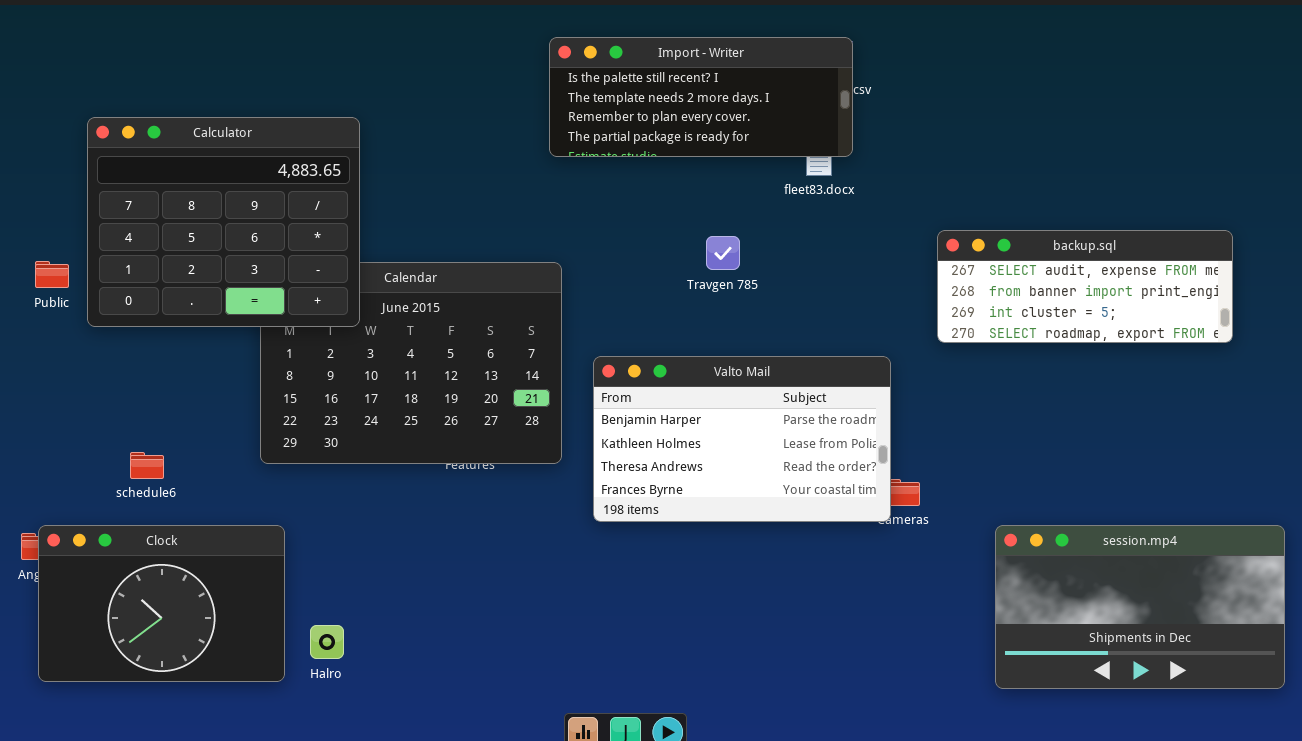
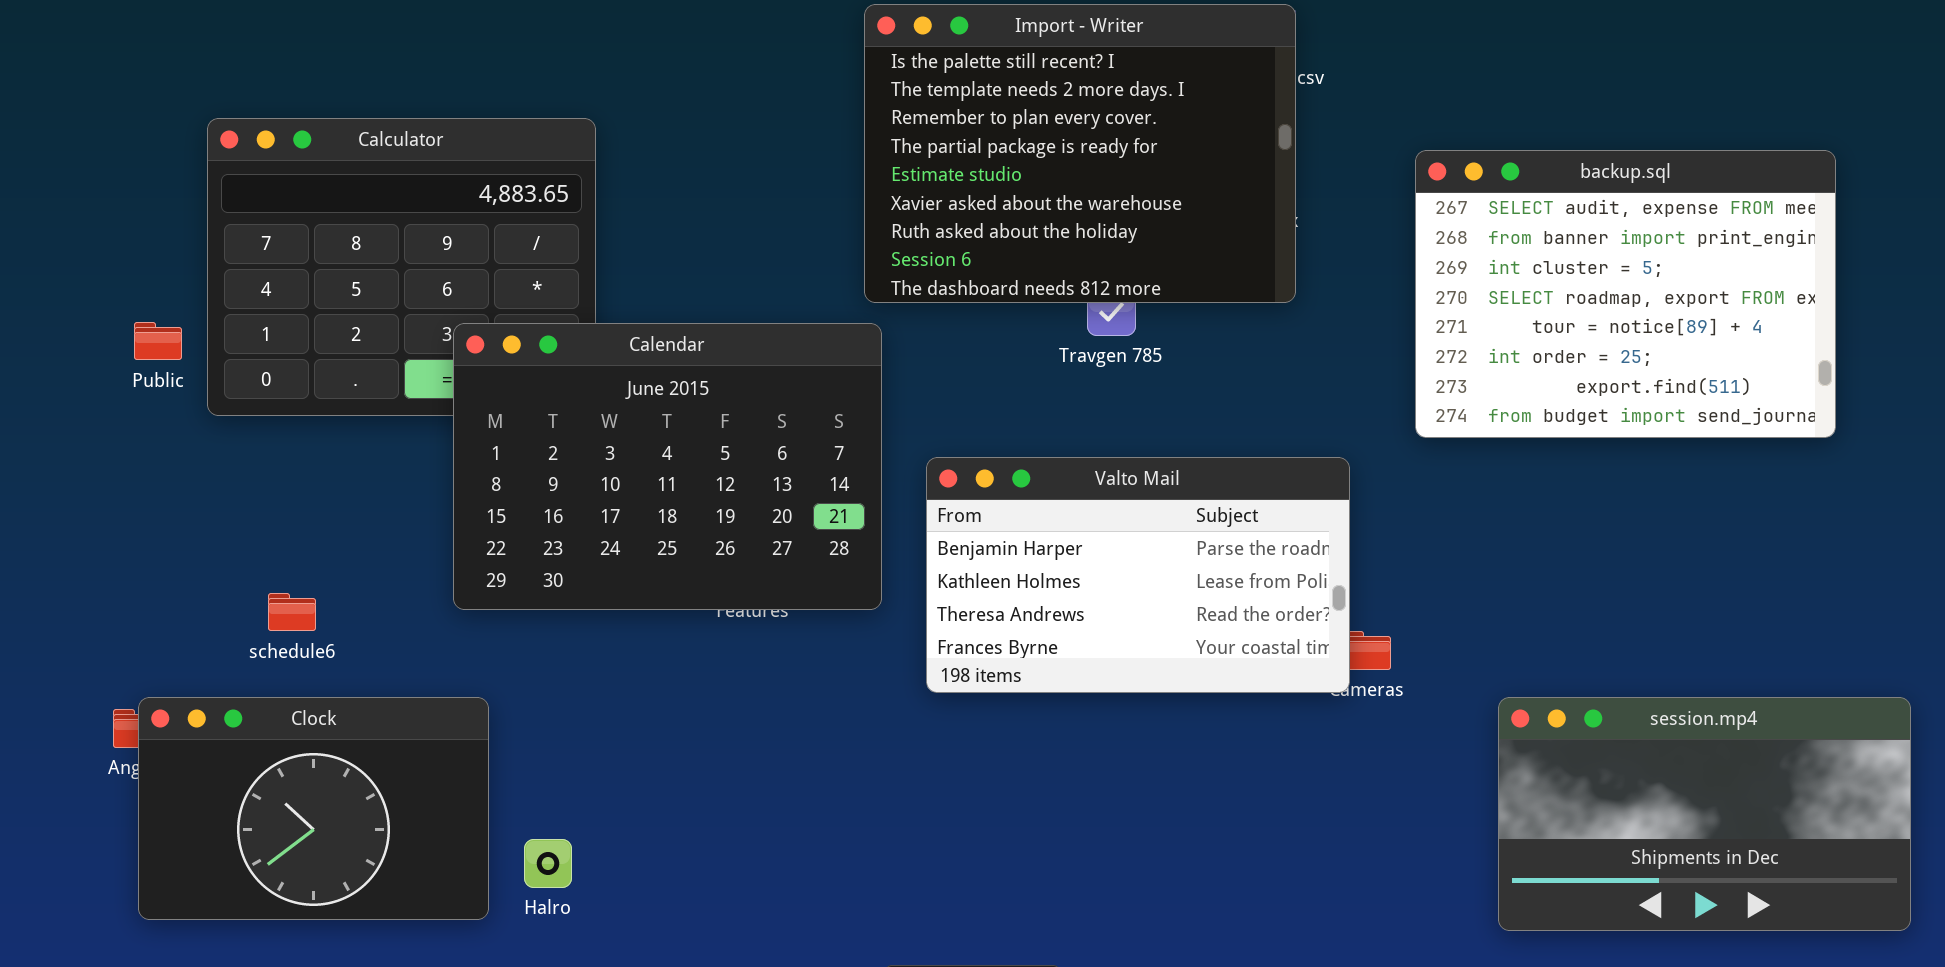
Import - Writer: [549,37,853,157] -> [864,4,1296,303], resized
backup.sql: [937,230,1233,343] -> [1415,150,1836,438], resized
Calendar: [260,262,562,464] -> [453,323,882,610], raised

